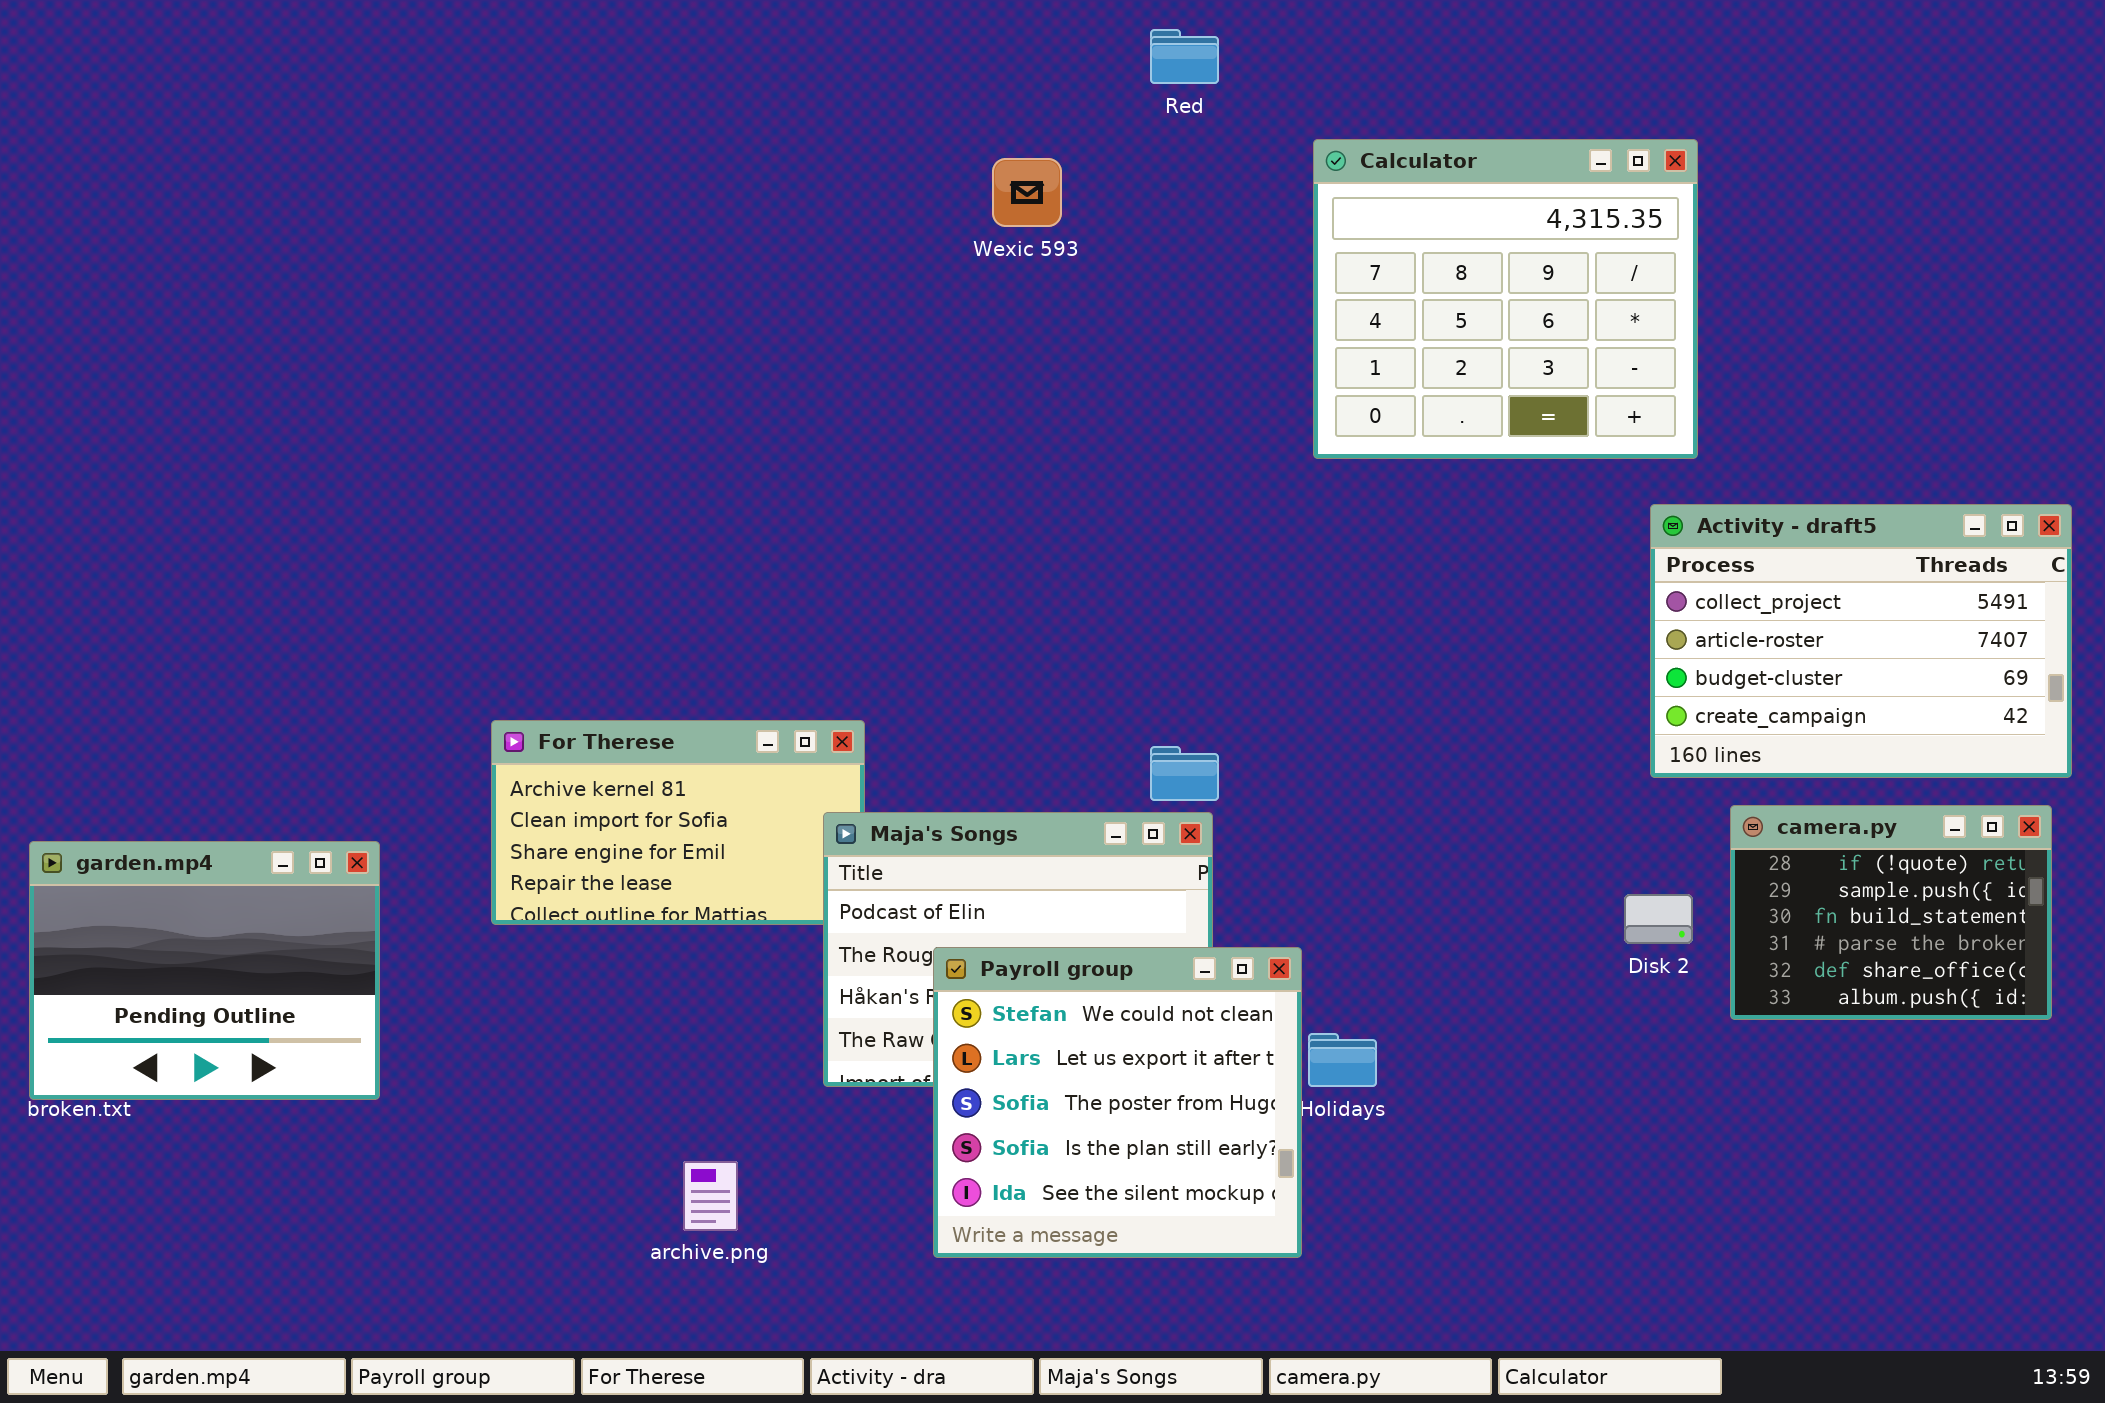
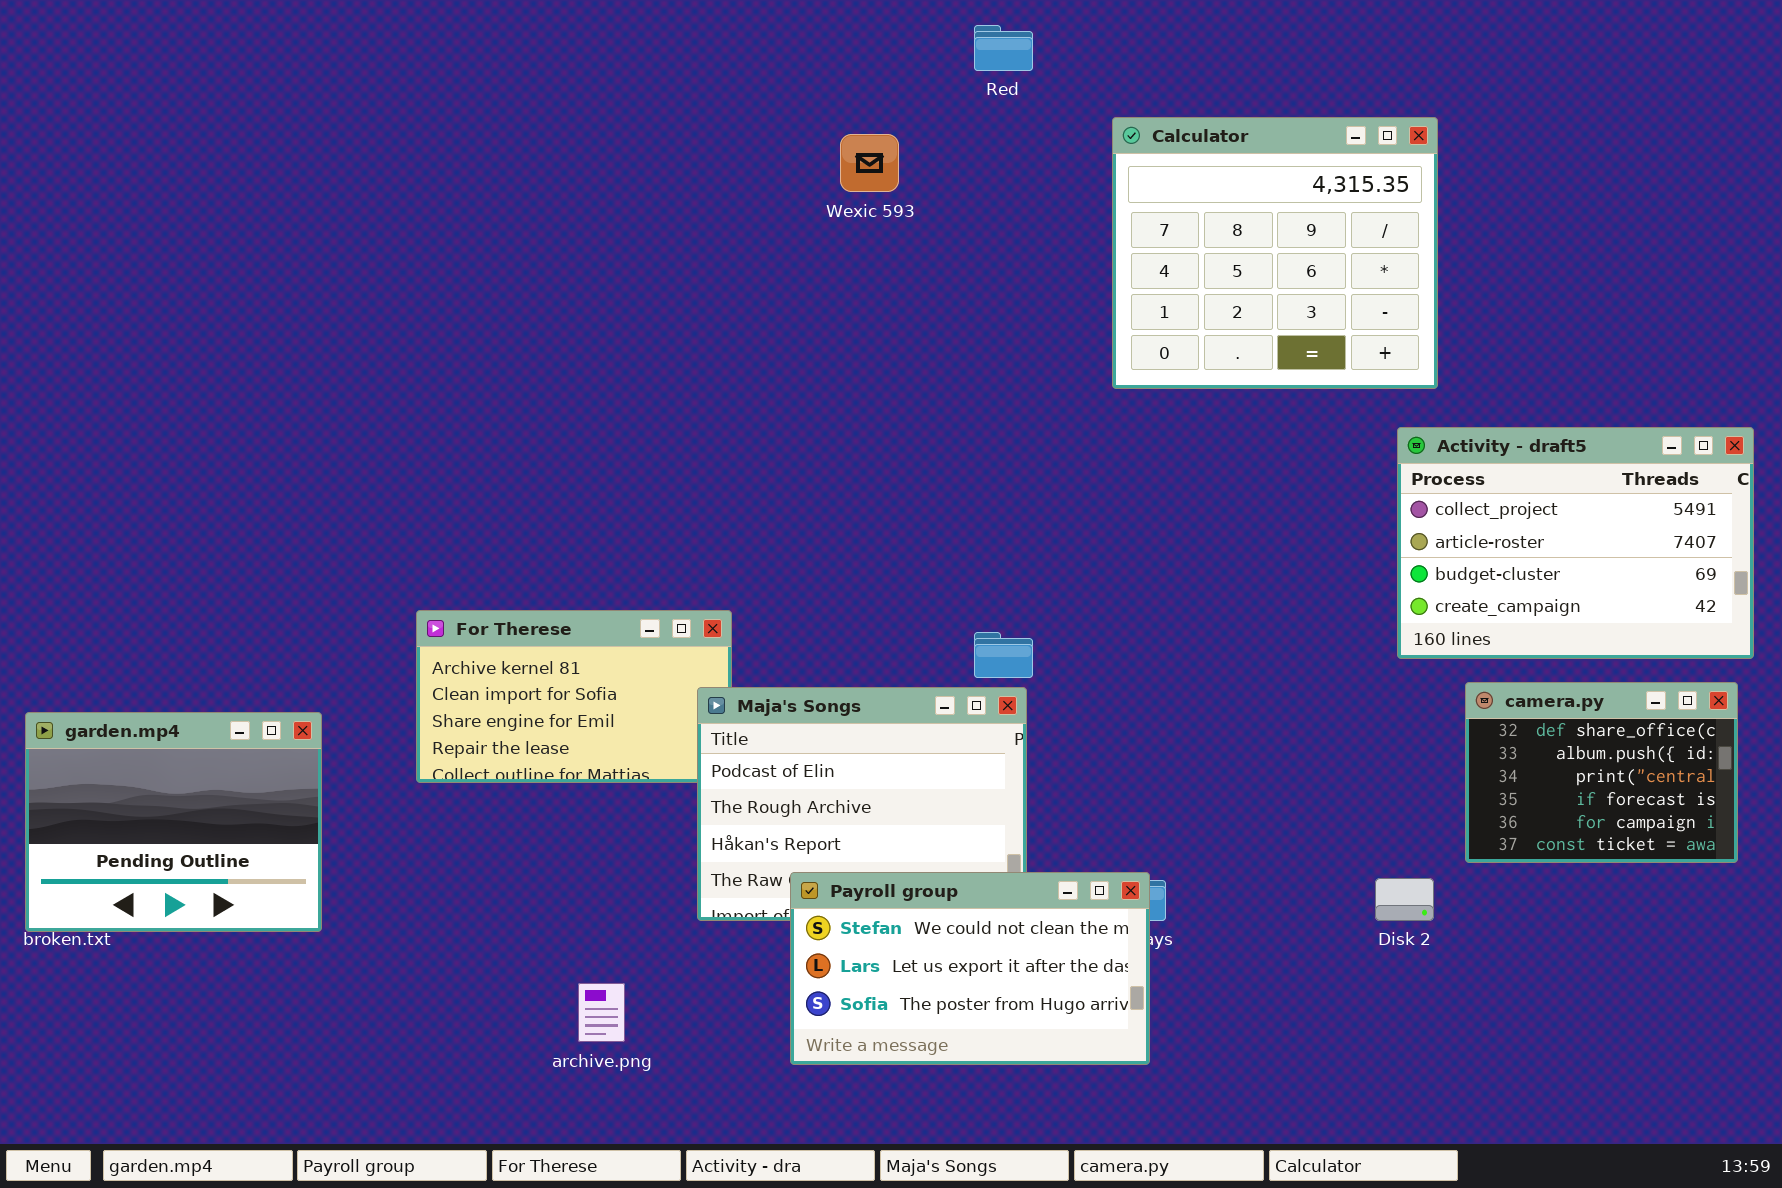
camera.py: [1730,805,2052,1020] -> [1465,682,1738,863], scrolled down 4 rows
Disk 2: [1624,894,1693,944] -> [1375,878,1434,921], moved
Payroll group: [933,947,1302,1258] -> [790,872,1150,1065], resized

